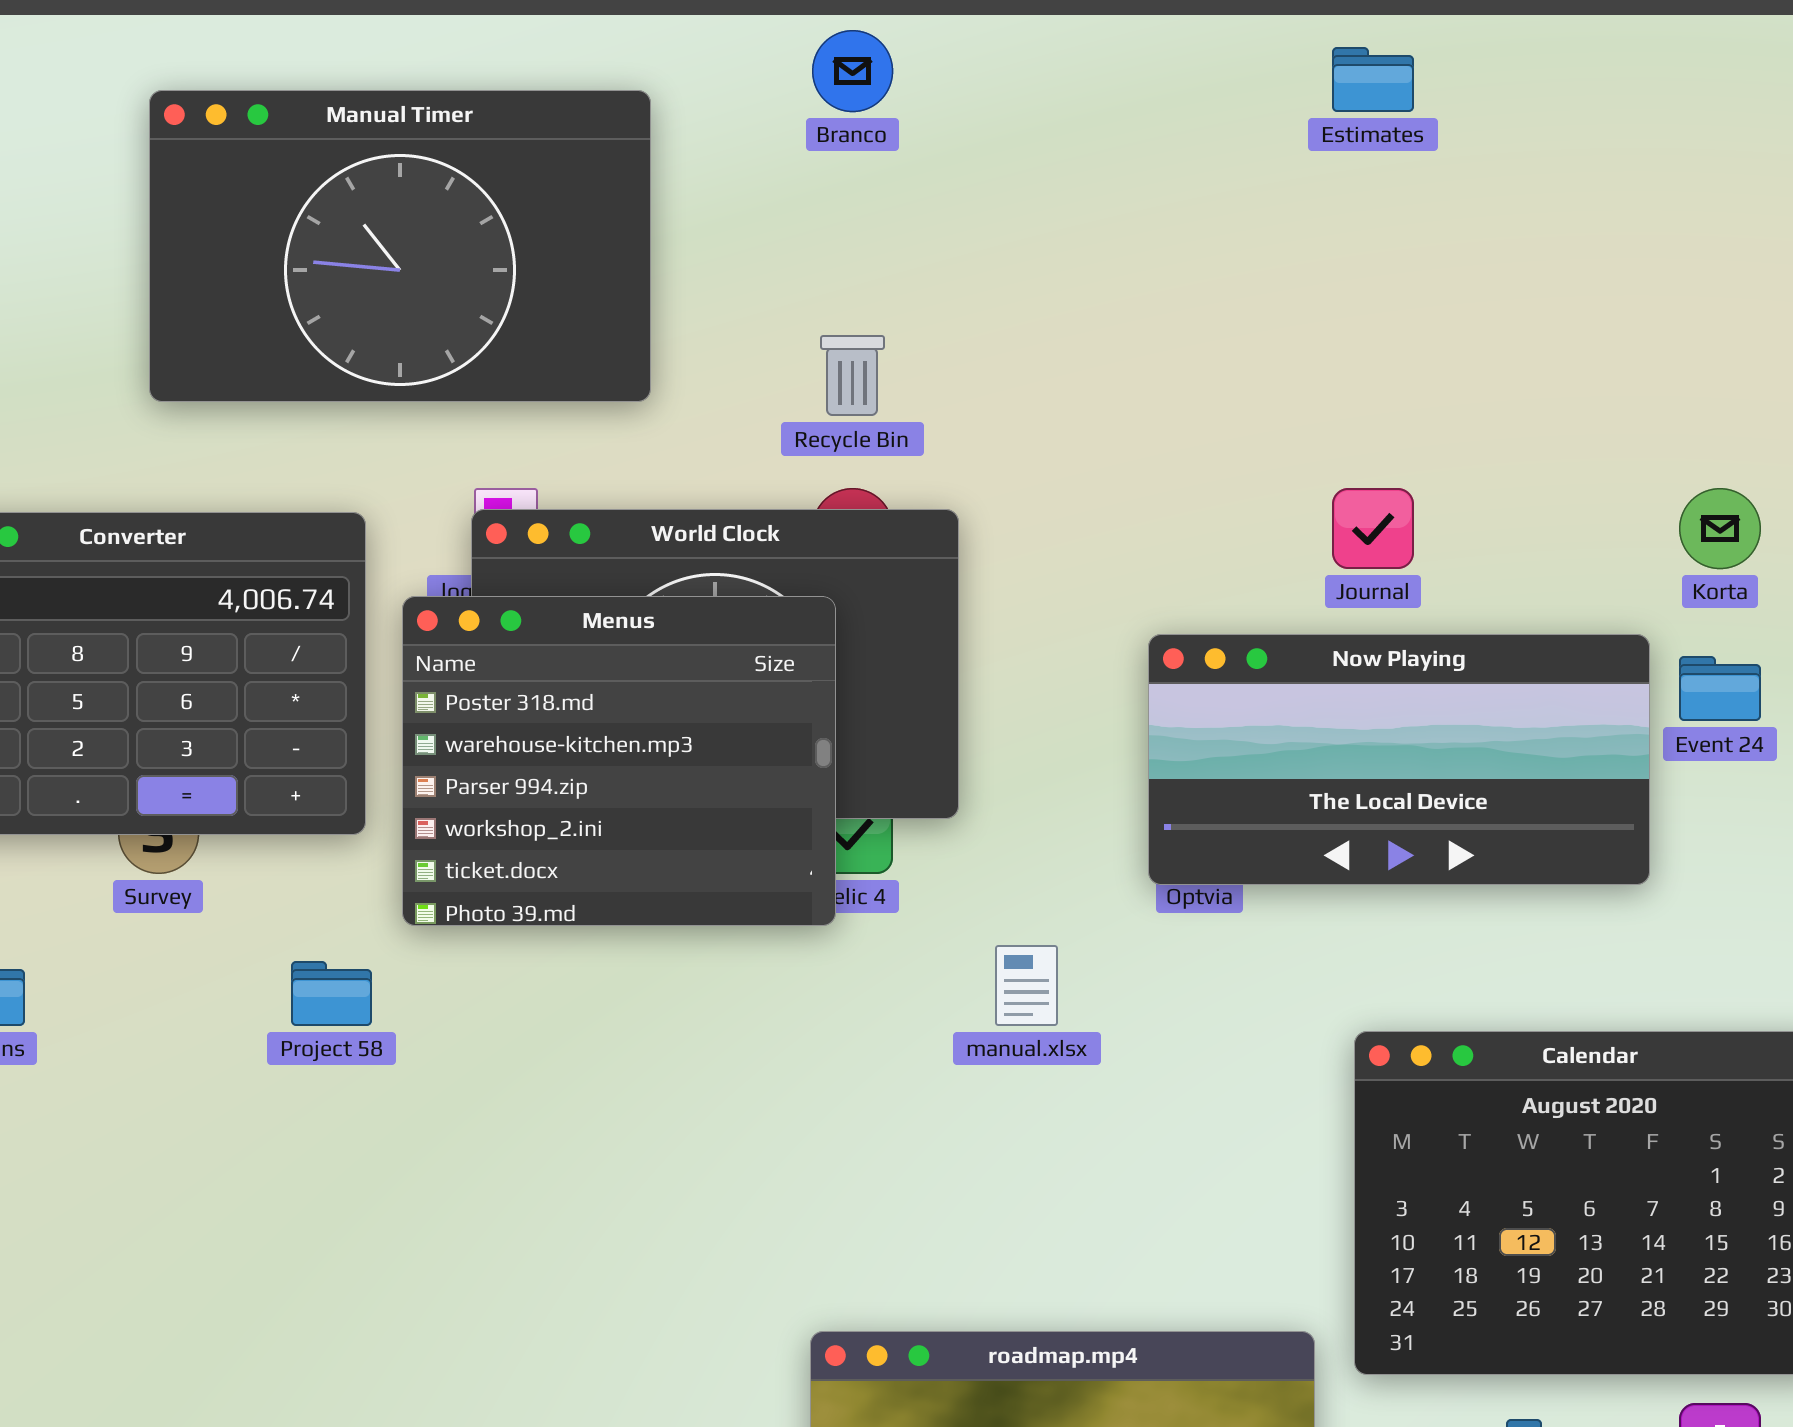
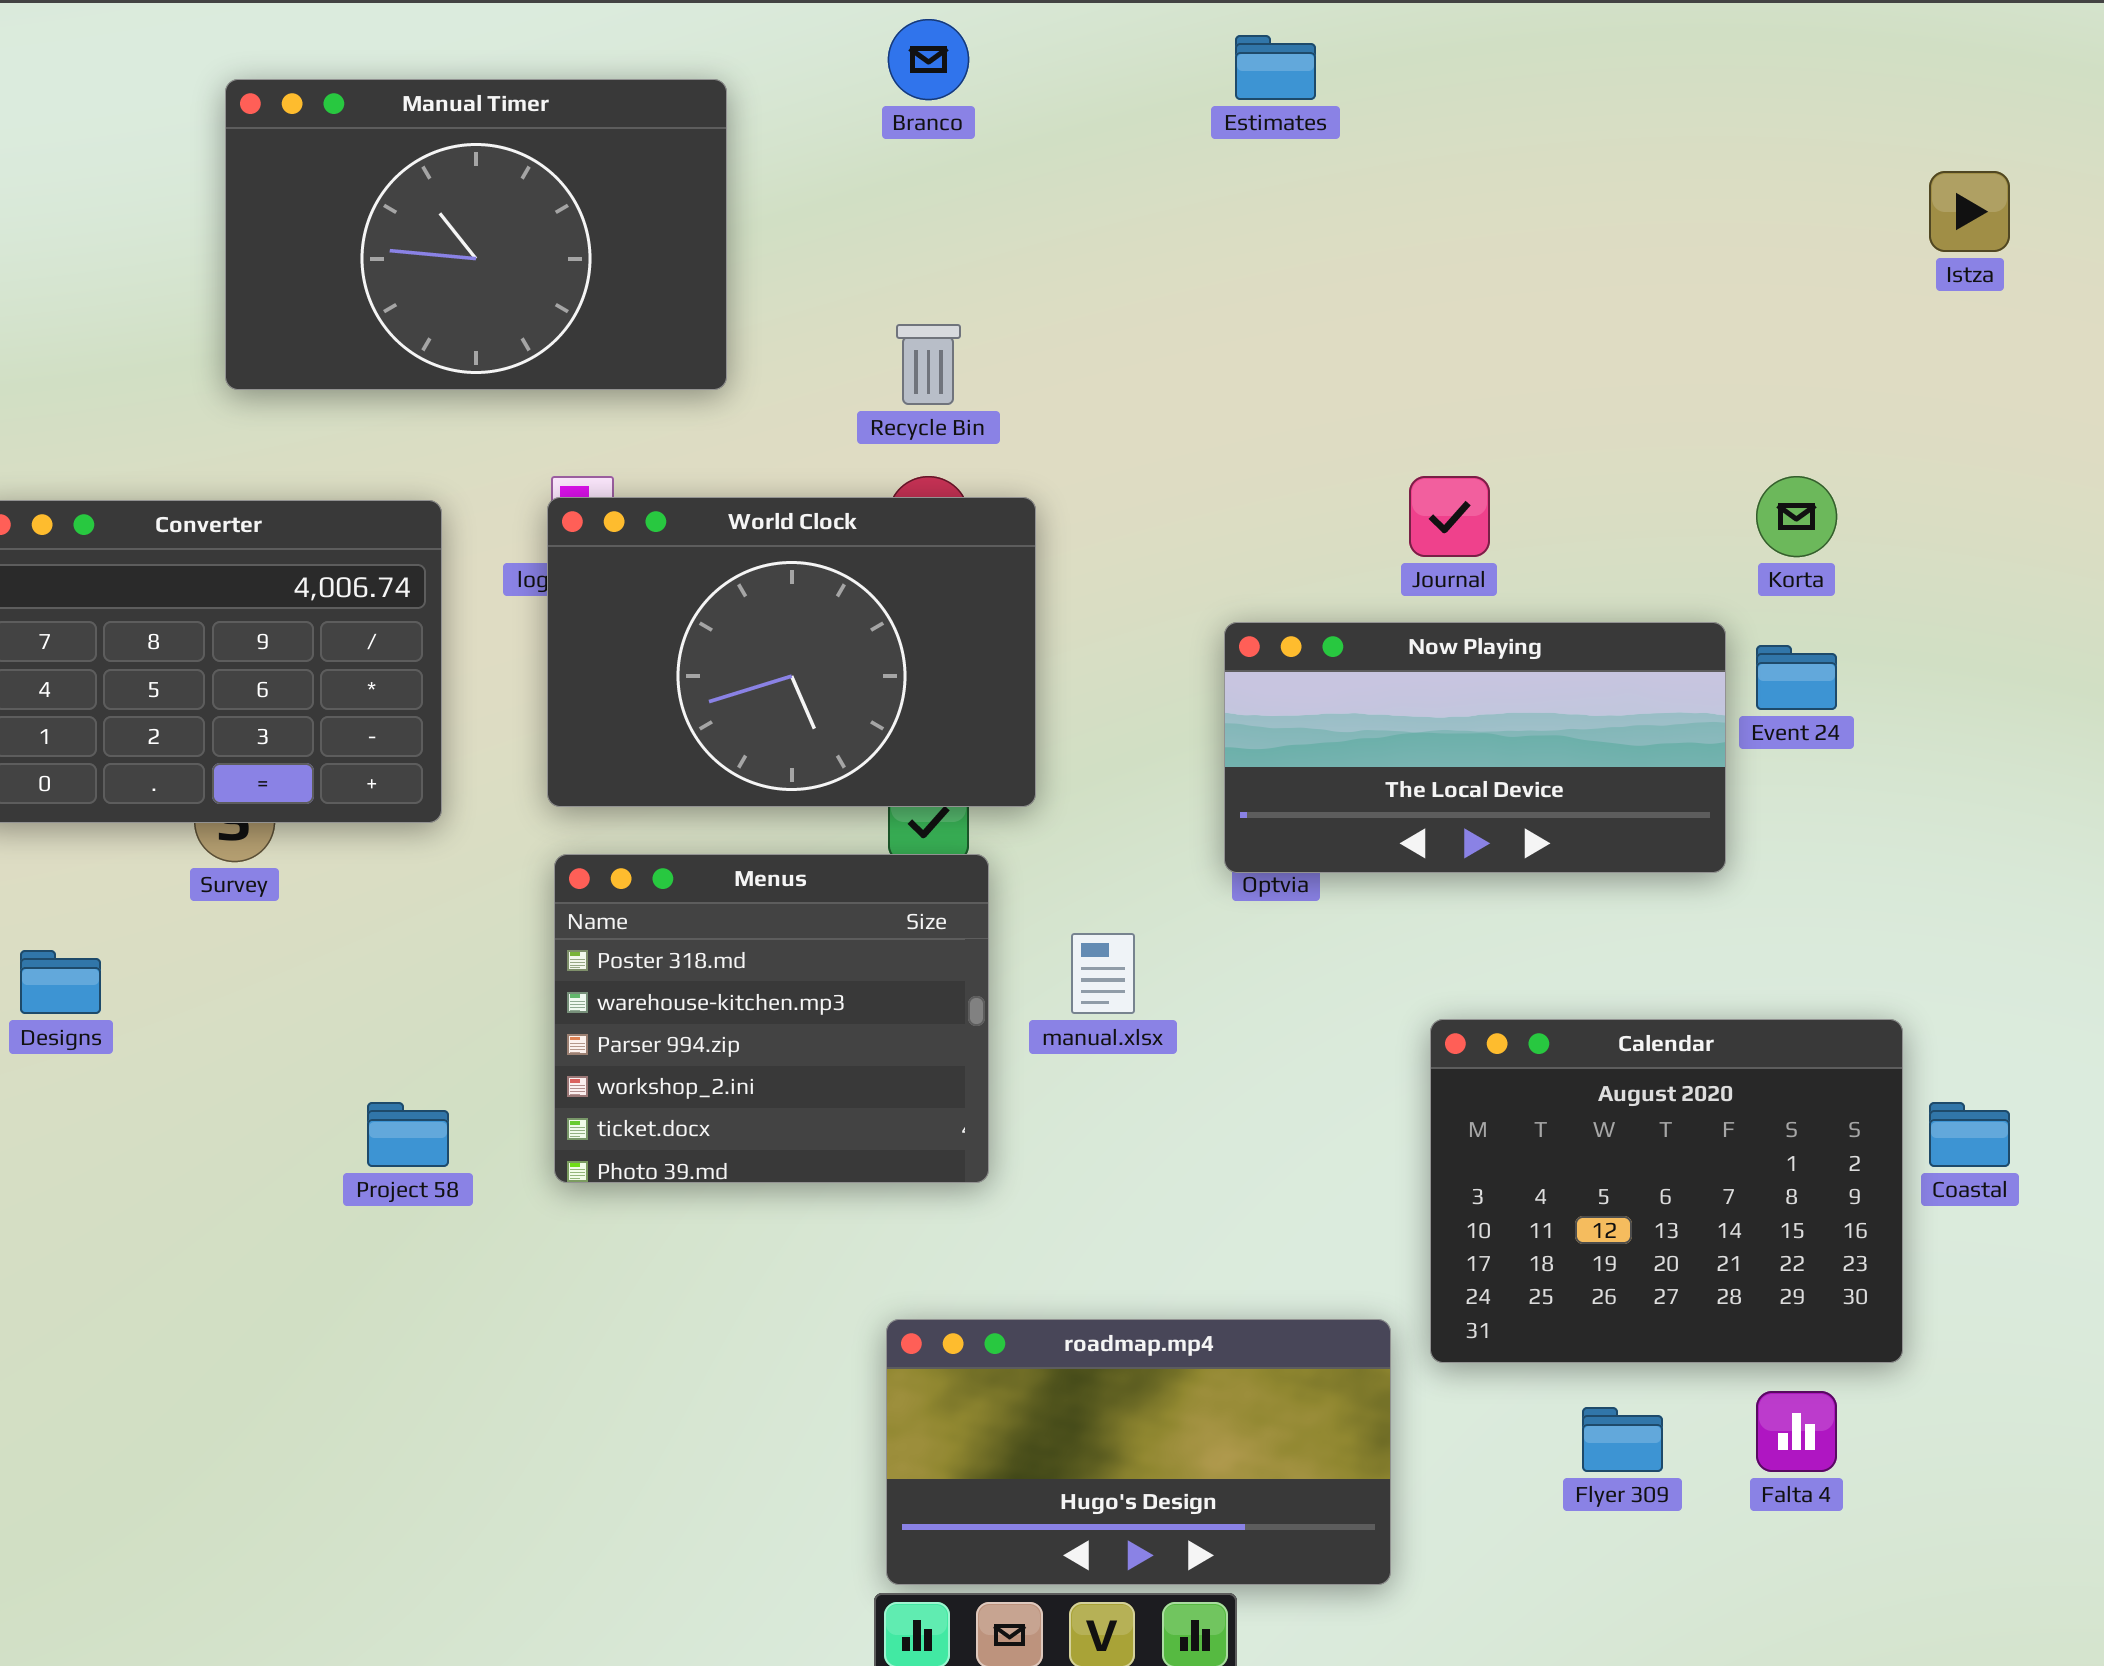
Estimates: [1332,47,1414,112] -> [1235,35,1316,100], moved
Menus: [402,596,836,926] -> [554,854,989,1183], moved
Project 58: [291,961,372,1026] -> [367,1102,449,1167], moved

